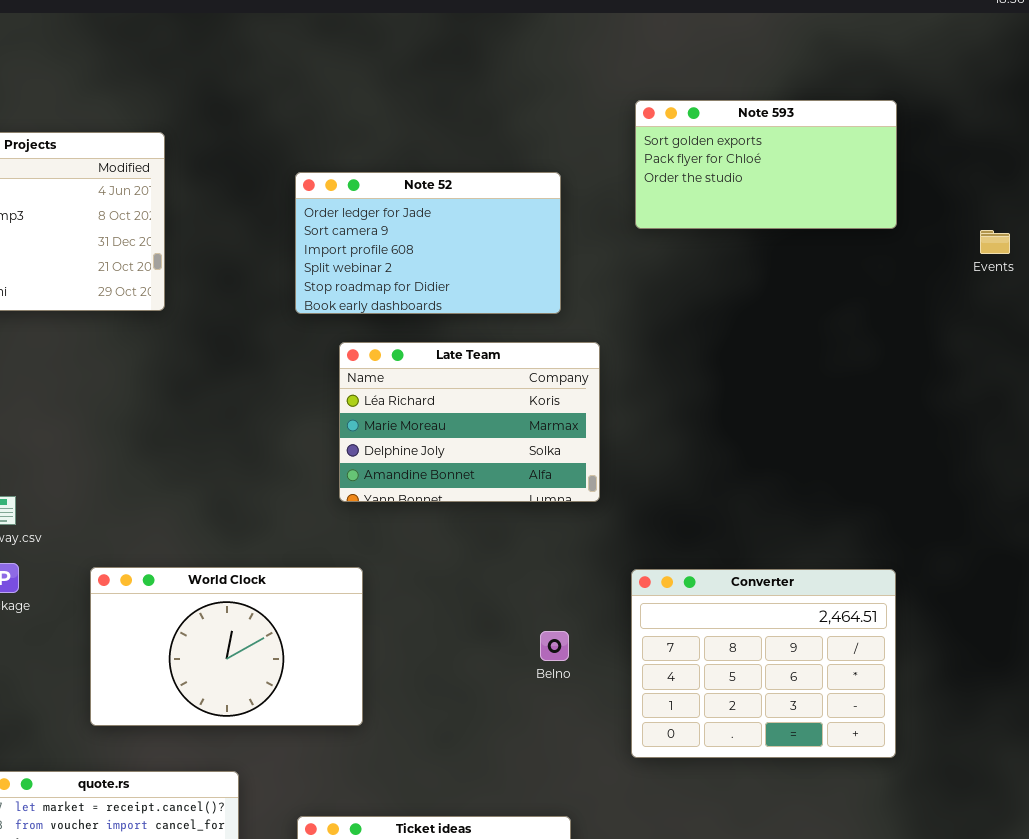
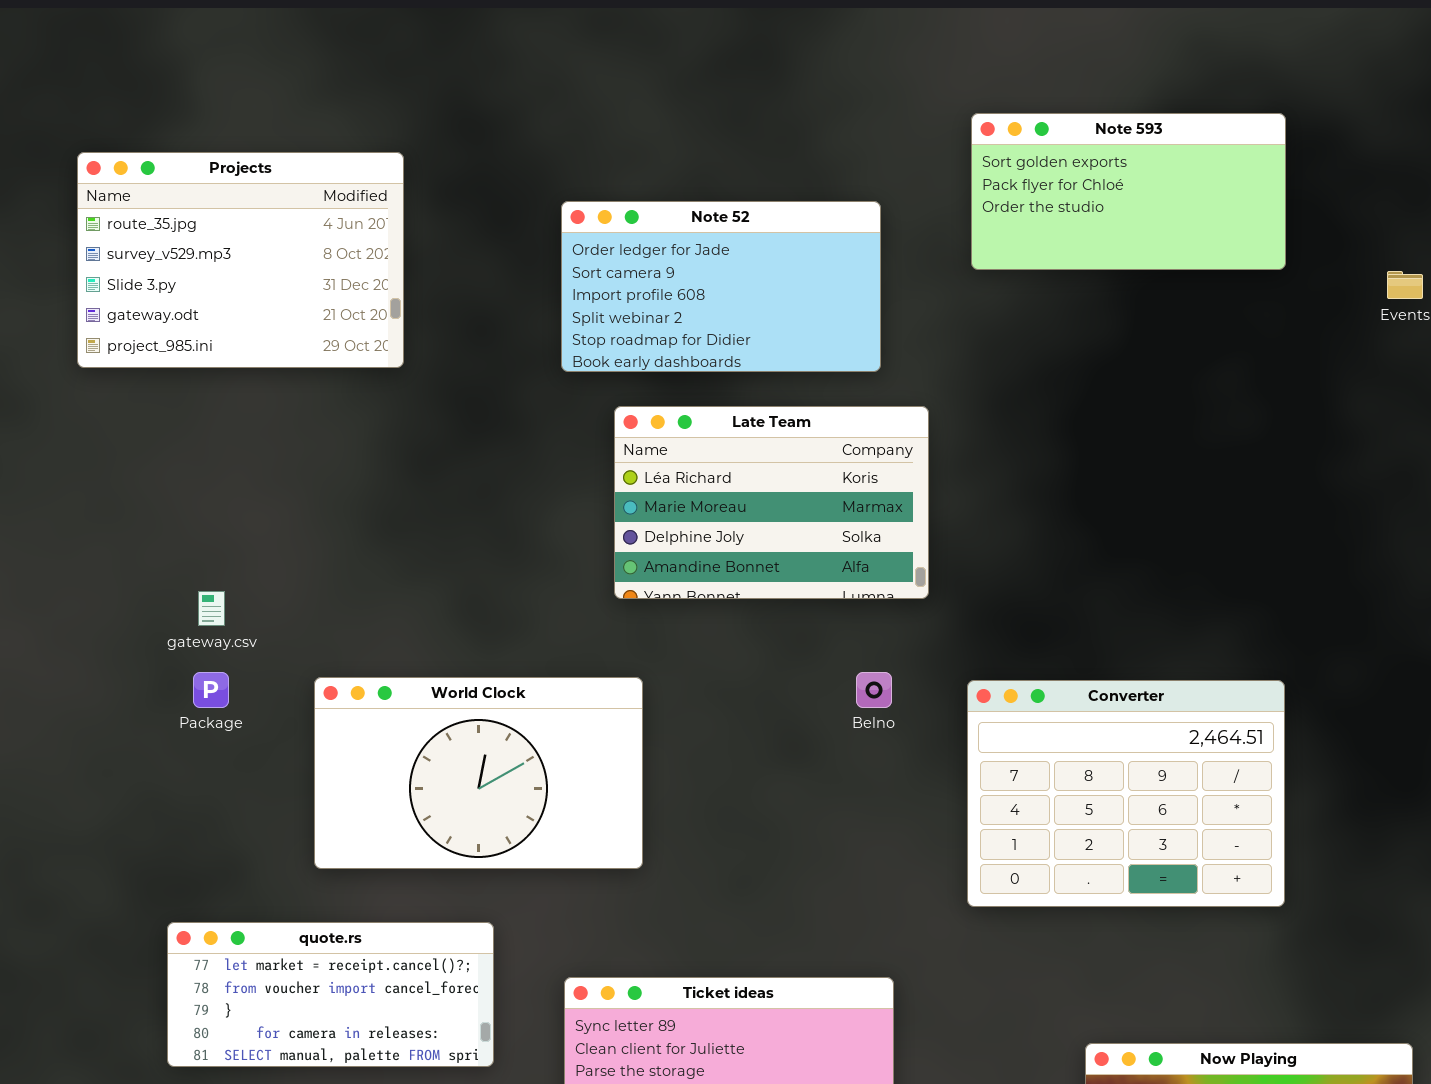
Belno: [540,631,569,661] -> [856,672,892,708], moved

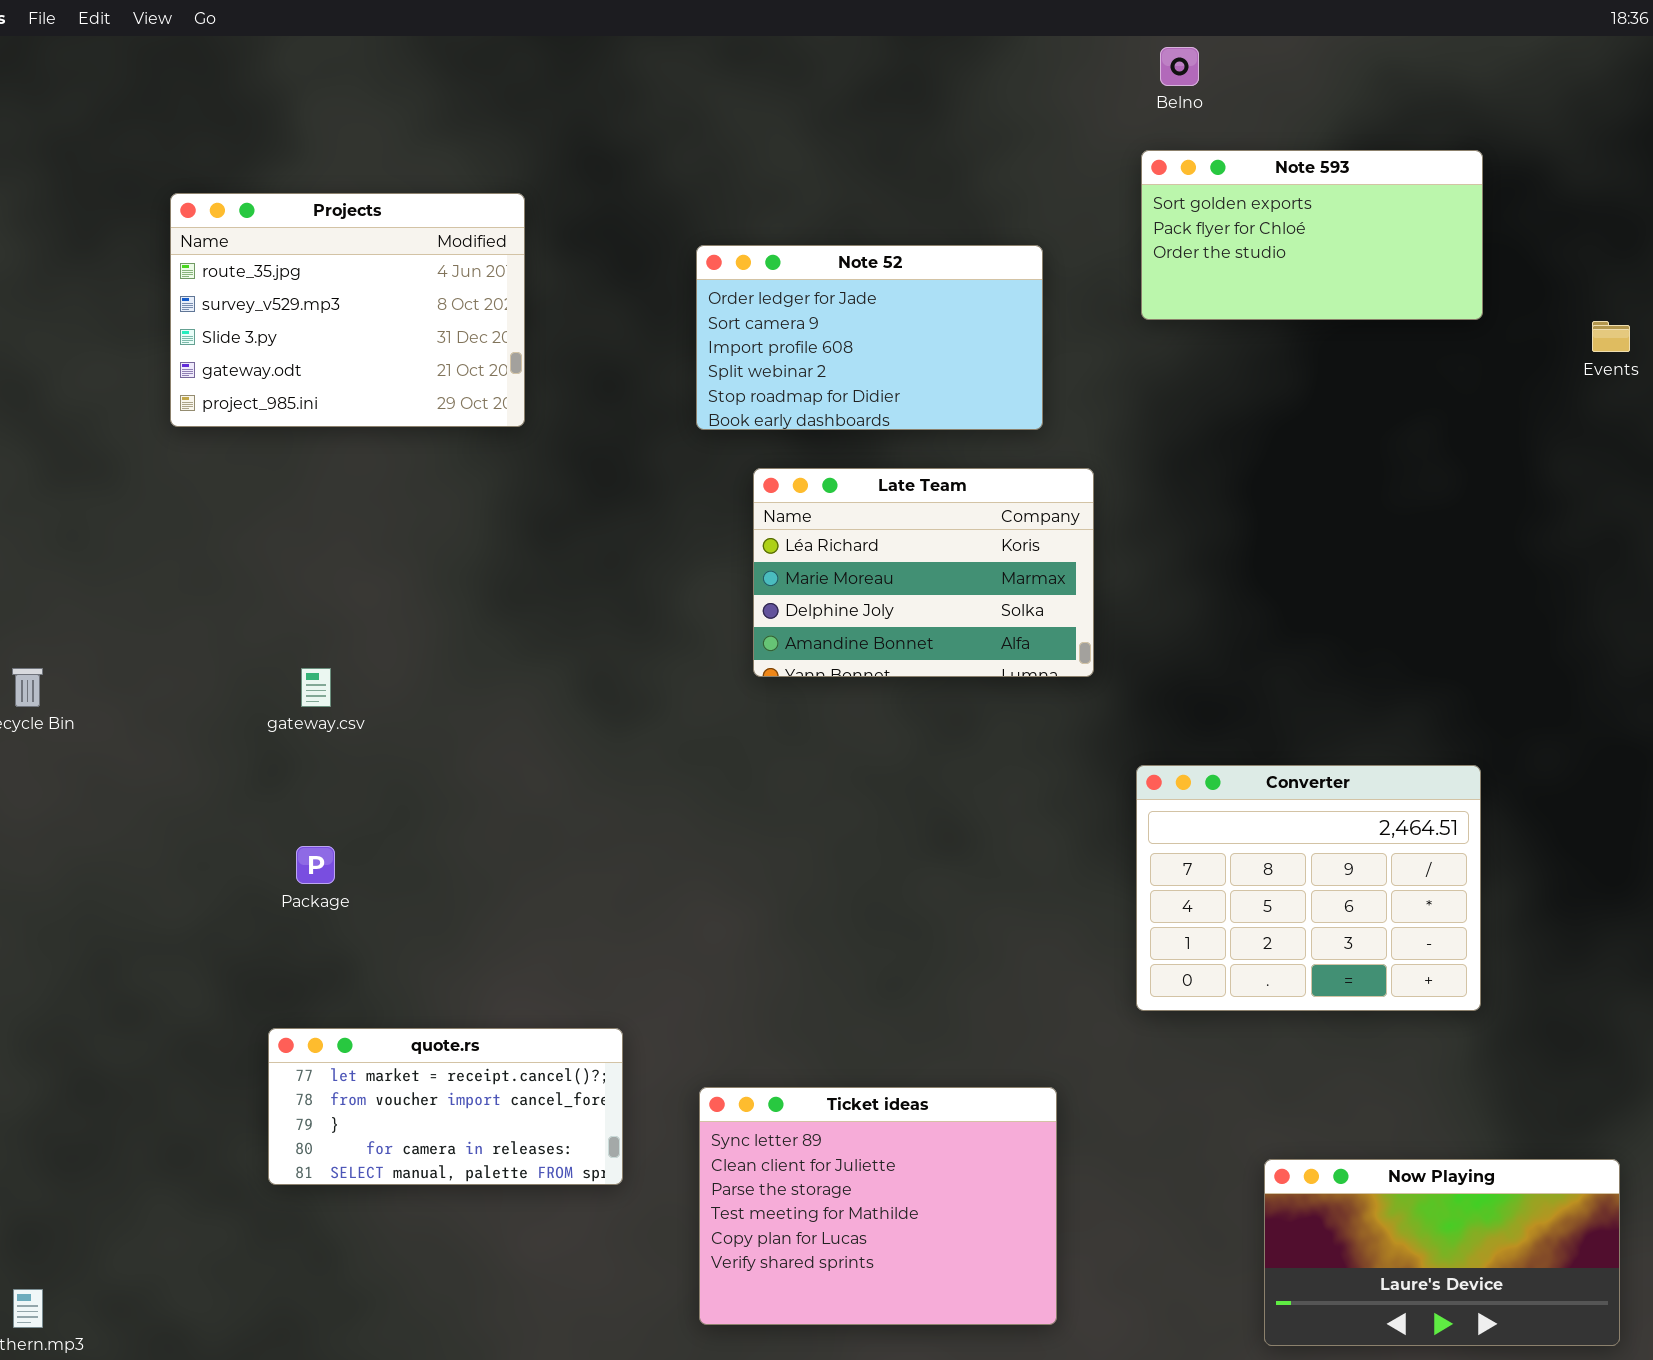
Package: [193,672,229,708] -> [296,846,335,884], moved
Belno: [856,672,892,708] -> [1160,47,1199,86], moved
World Clock: [314,677,643,869] -> none, closed

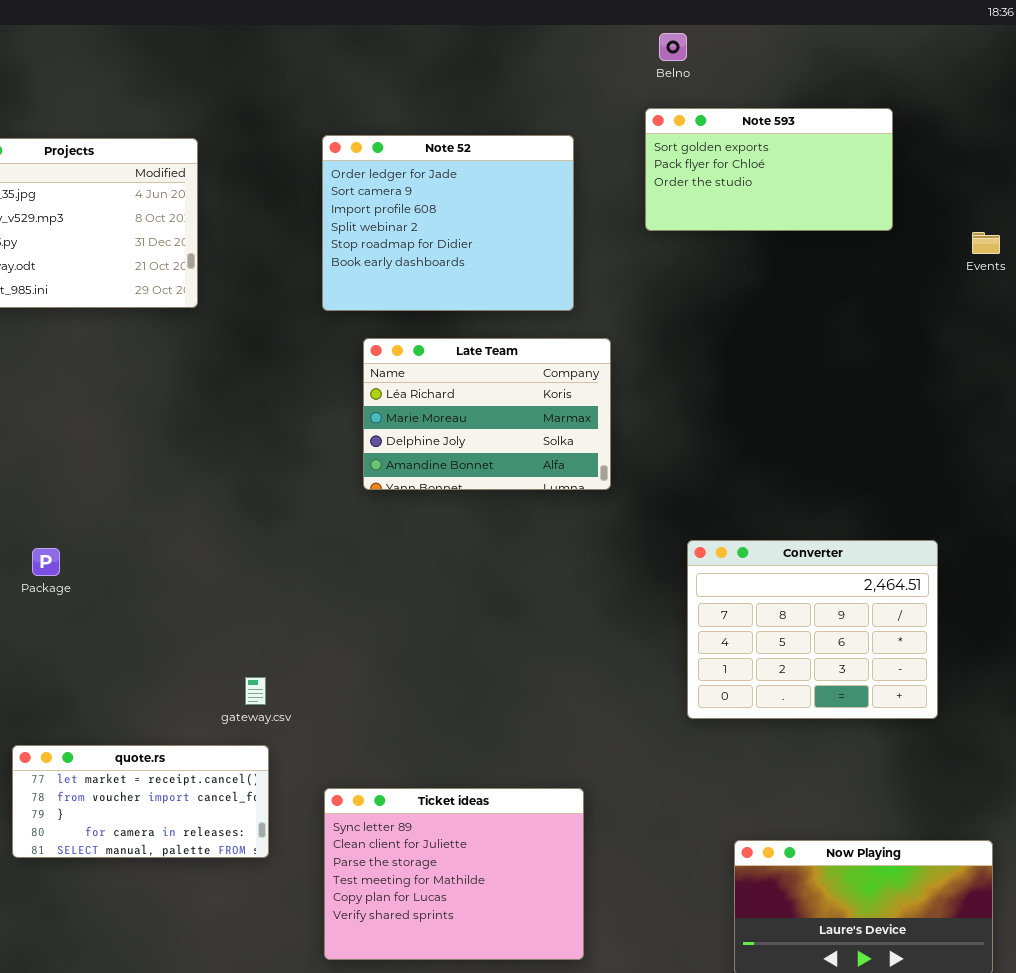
Note 52: [696,245,1043,430] -> [322,135,574,311], resized
gateway.csv: [301,668,331,707] -> [245,677,266,705], moved
Converter: [1136,765,1481,1011] -> [687,540,938,719], moved
Package: [296,846,335,884] -> [32,548,60,576], moved

